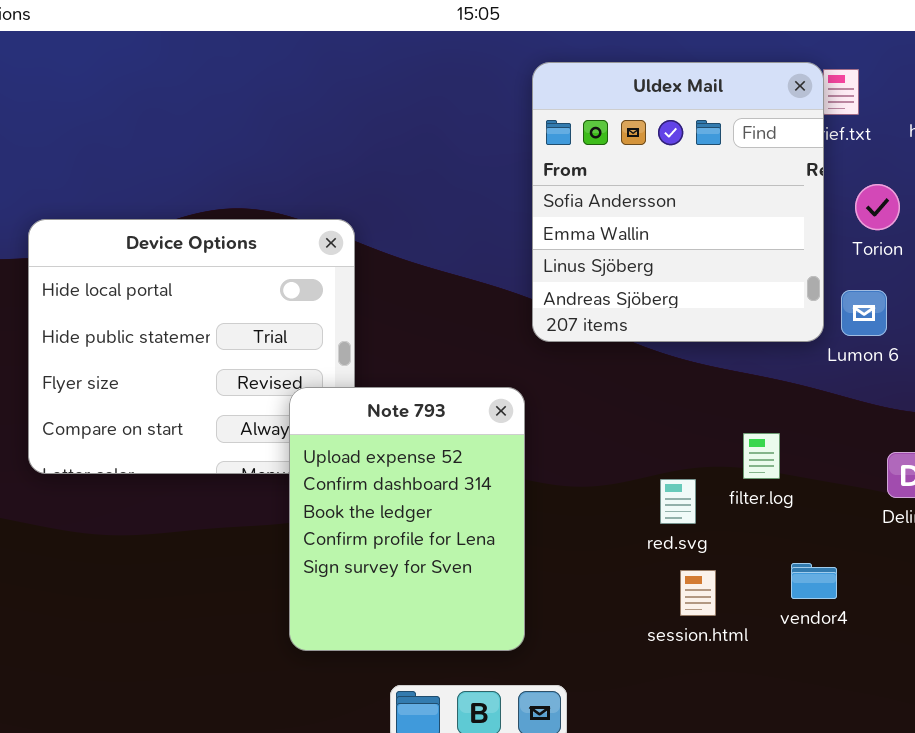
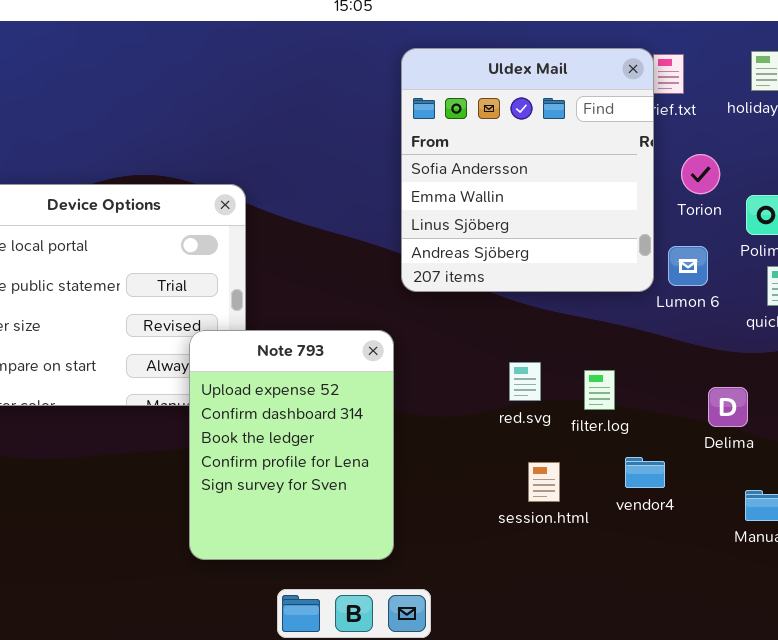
red.svg: [660,479,696,524] -> [509,362,541,401], moved
vendor4: [791,563,837,599] -> [625,457,665,488], moved
session.html: [680,570,716,616] -> [528,462,560,502], moved

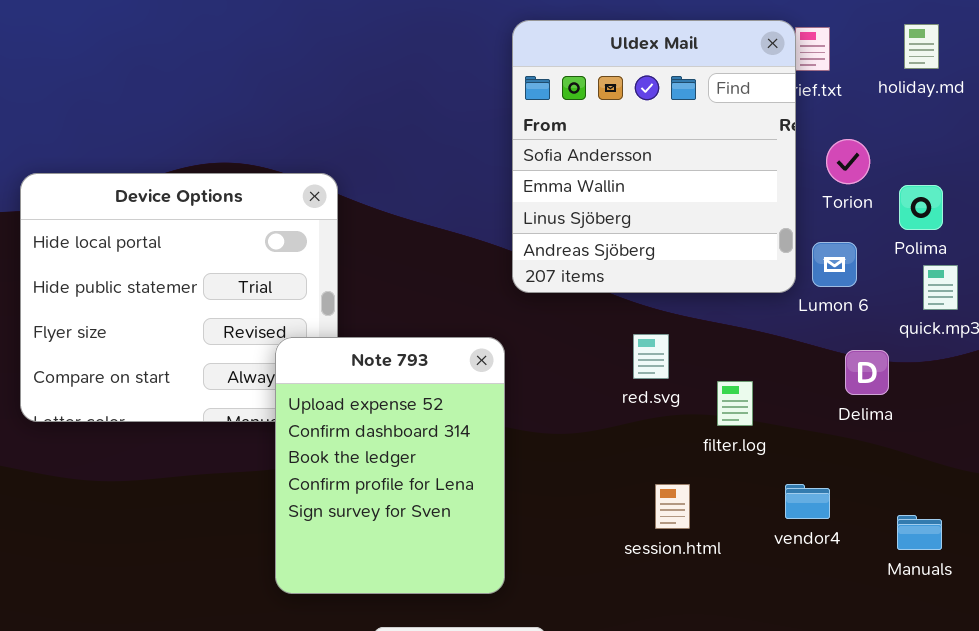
red.svg: [509,362,541,401] -> [633,334,669,379], moved
Delima: [708,387,748,427] -> [845,350,889,395], moved
vendor4: [625,457,665,488] -> [785,484,830,519], moved

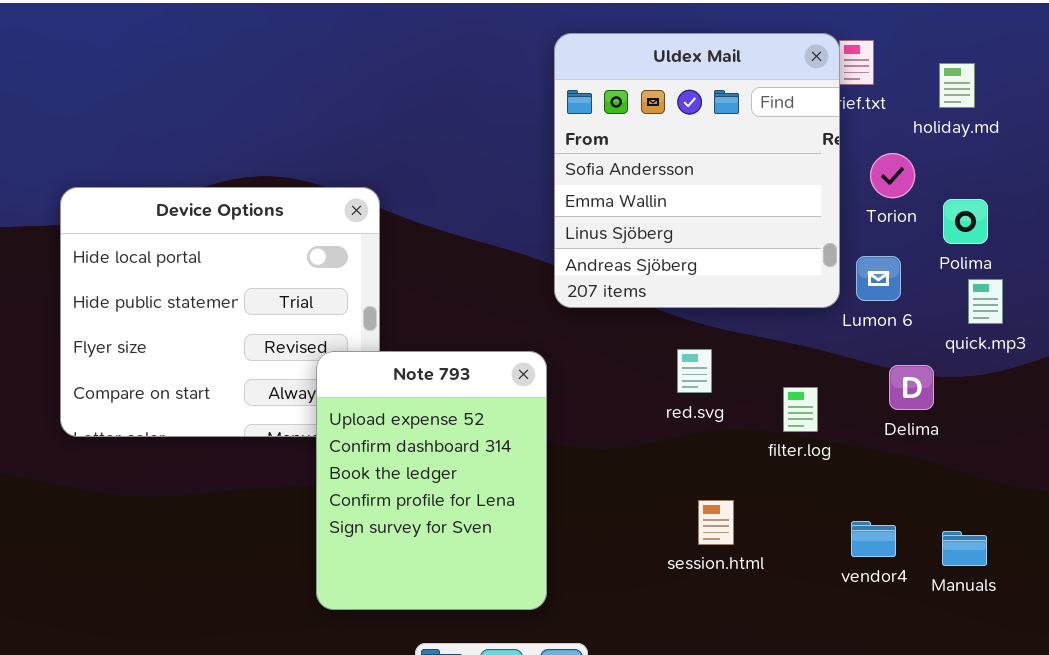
holiday.md: [904,24,939,69] -> [939,63,975,108], moved
filter.log: [717,381,753,426] -> [783,387,818,432], moved
vendor4: [785,484,830,519] -> [851,521,896,557], moved

